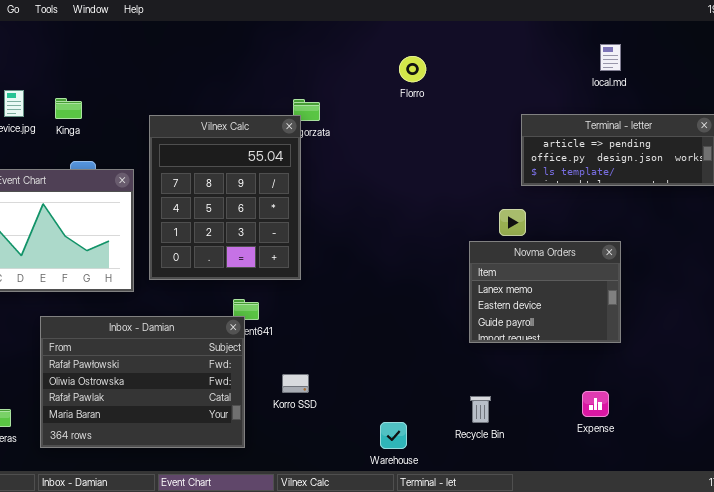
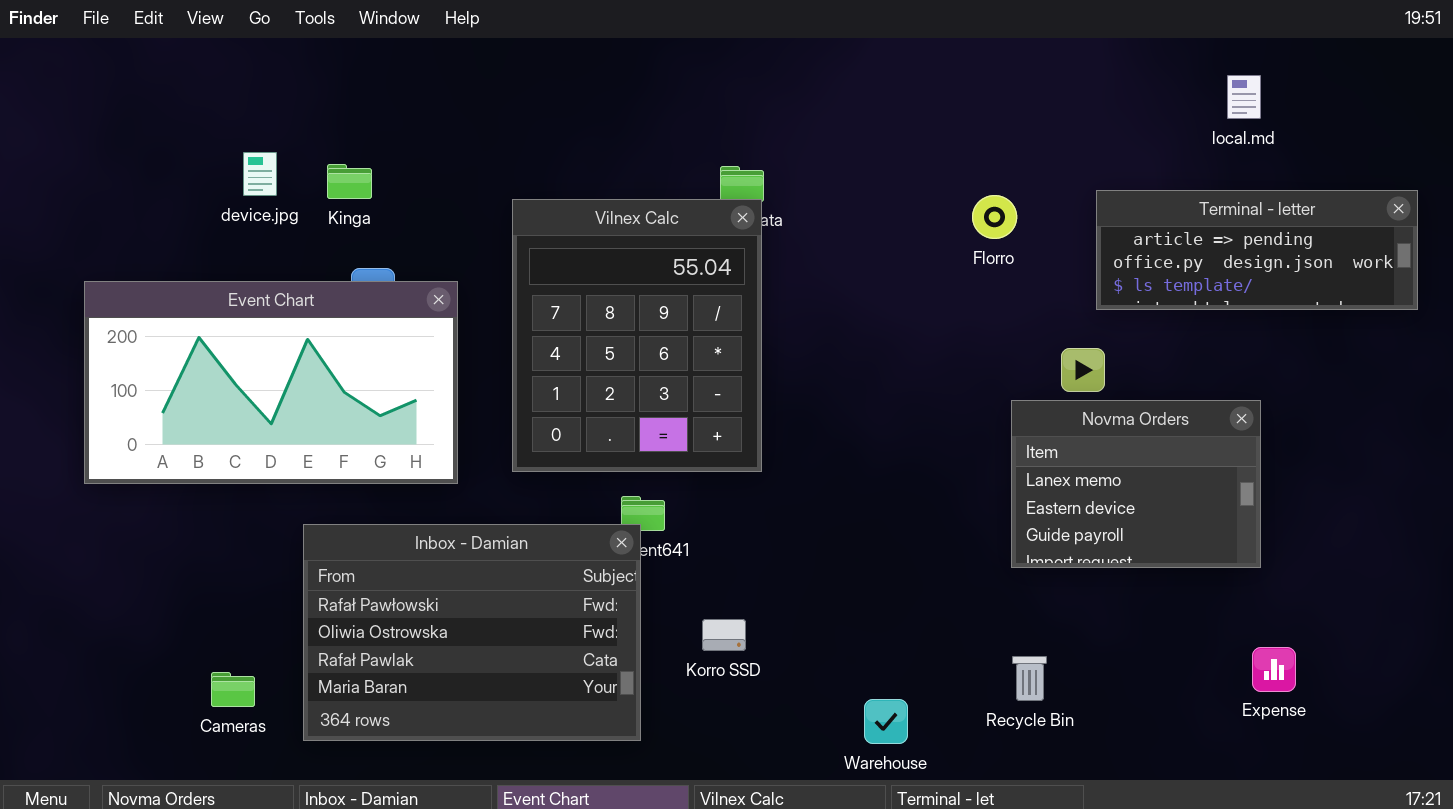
Florro: [399,56,426,82] -> [972,195,1017,239], moved
Vilnex Calc: [149,115,301,280] -> [512,199,762,472], moved
Expense: [582,391,609,417] -> [1252,647,1296,692], moved

